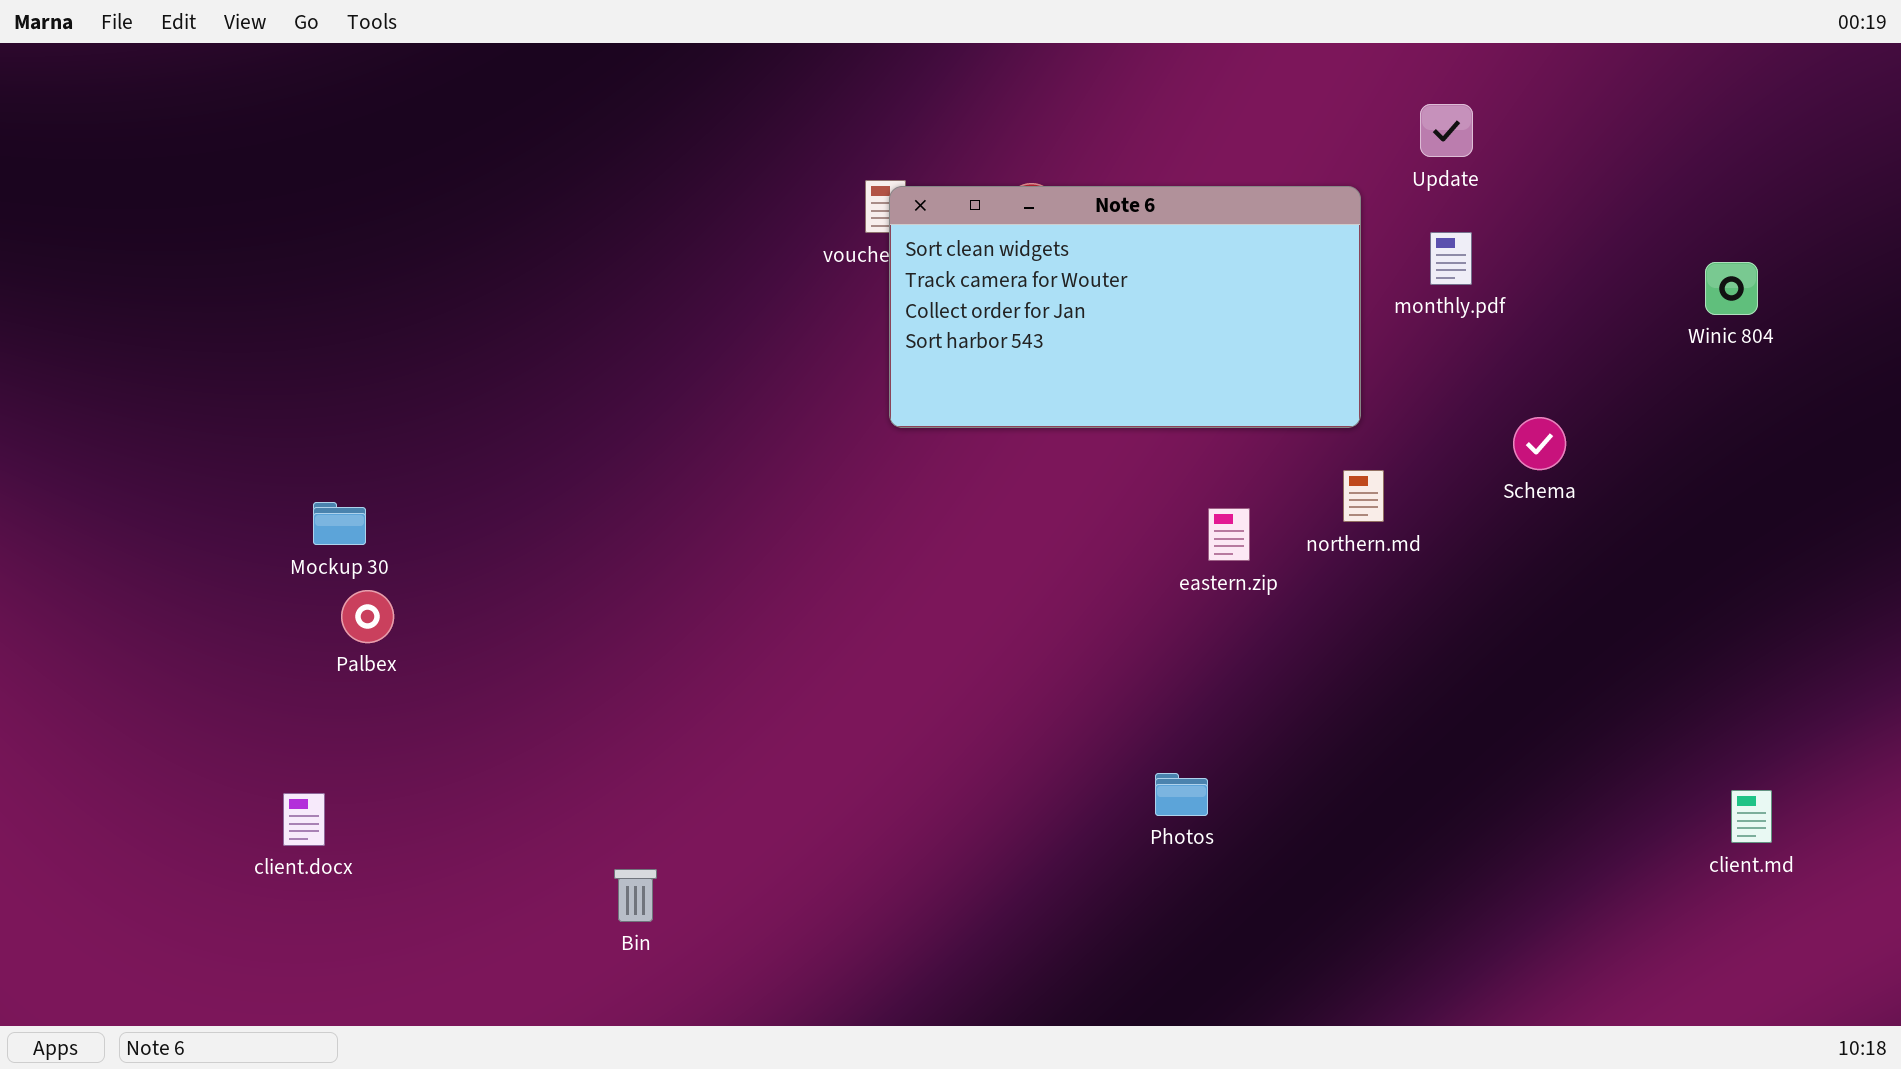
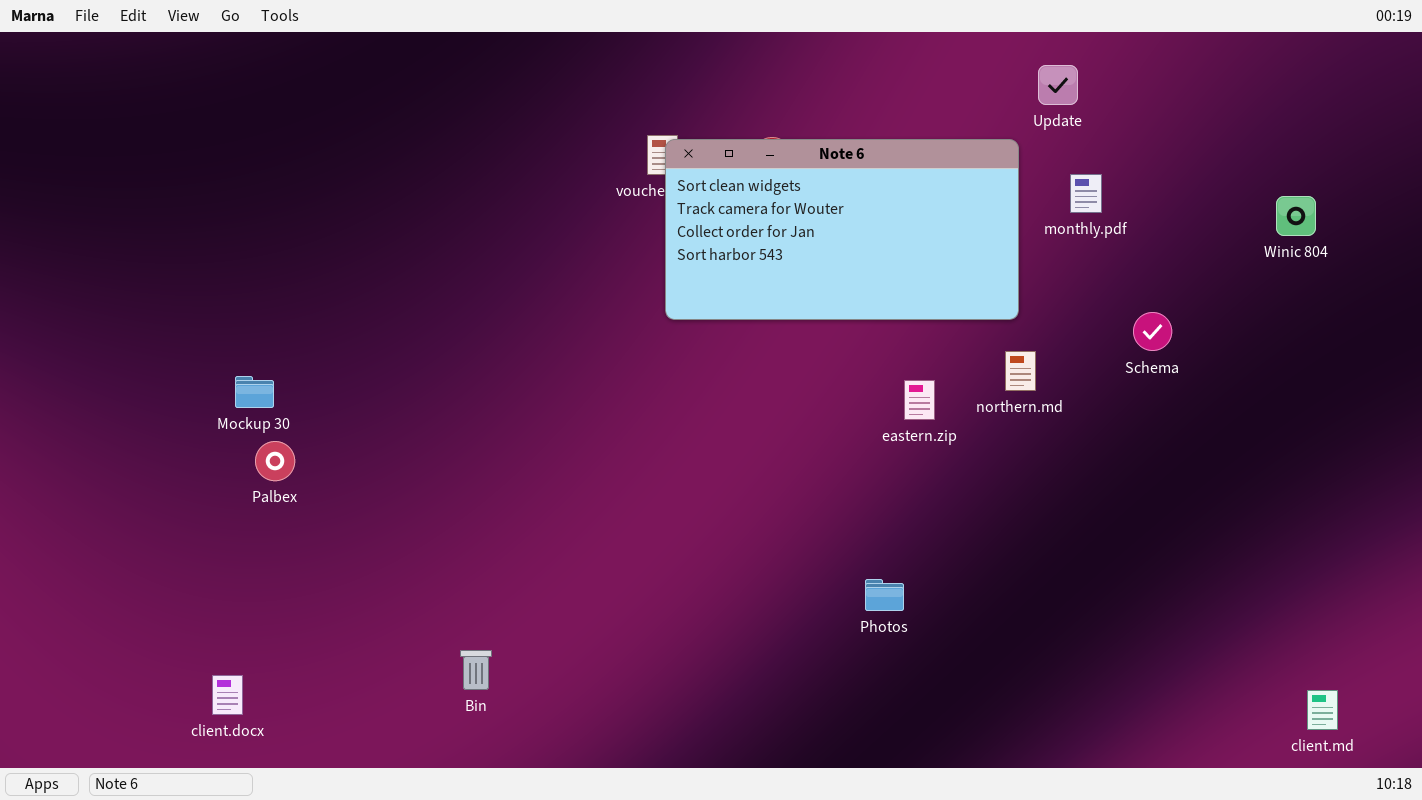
Update: [1420,104,1473,157] -> [1038,65,1078,105], moved
client.md: [1731,790,1772,843] -> [1307,690,1338,730], moved
client.docx: [283,793,325,846] -> [212,675,243,715], moved

